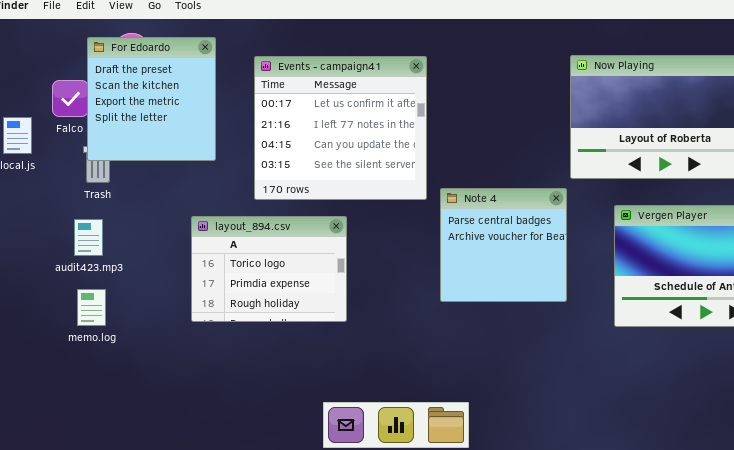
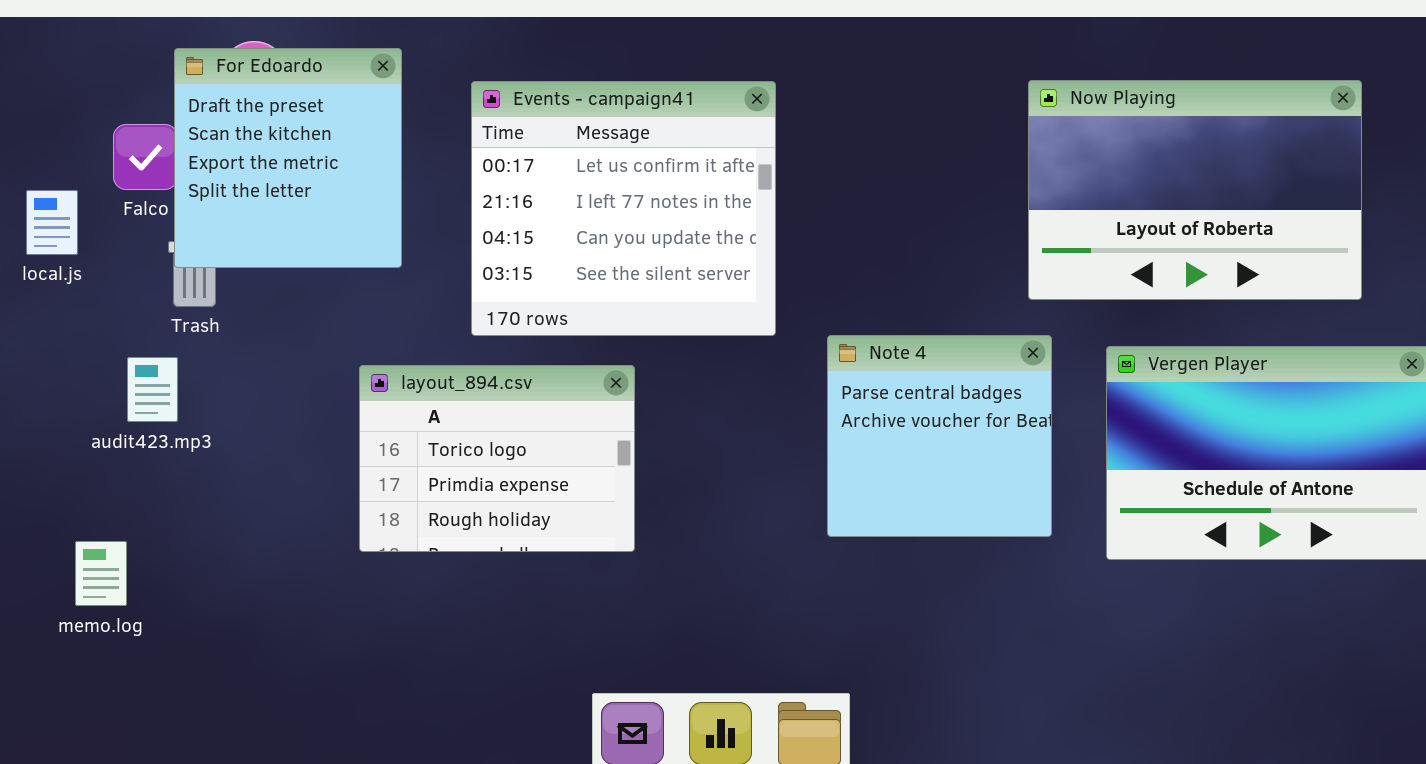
Note 4: [440,188,567,302] -> [827,335,1052,537], moved
audit423.mp3: [74,219,103,256] -> [127,357,178,422], moved
memo.log: [77,289,106,326] -> [75,541,127,606], moved

